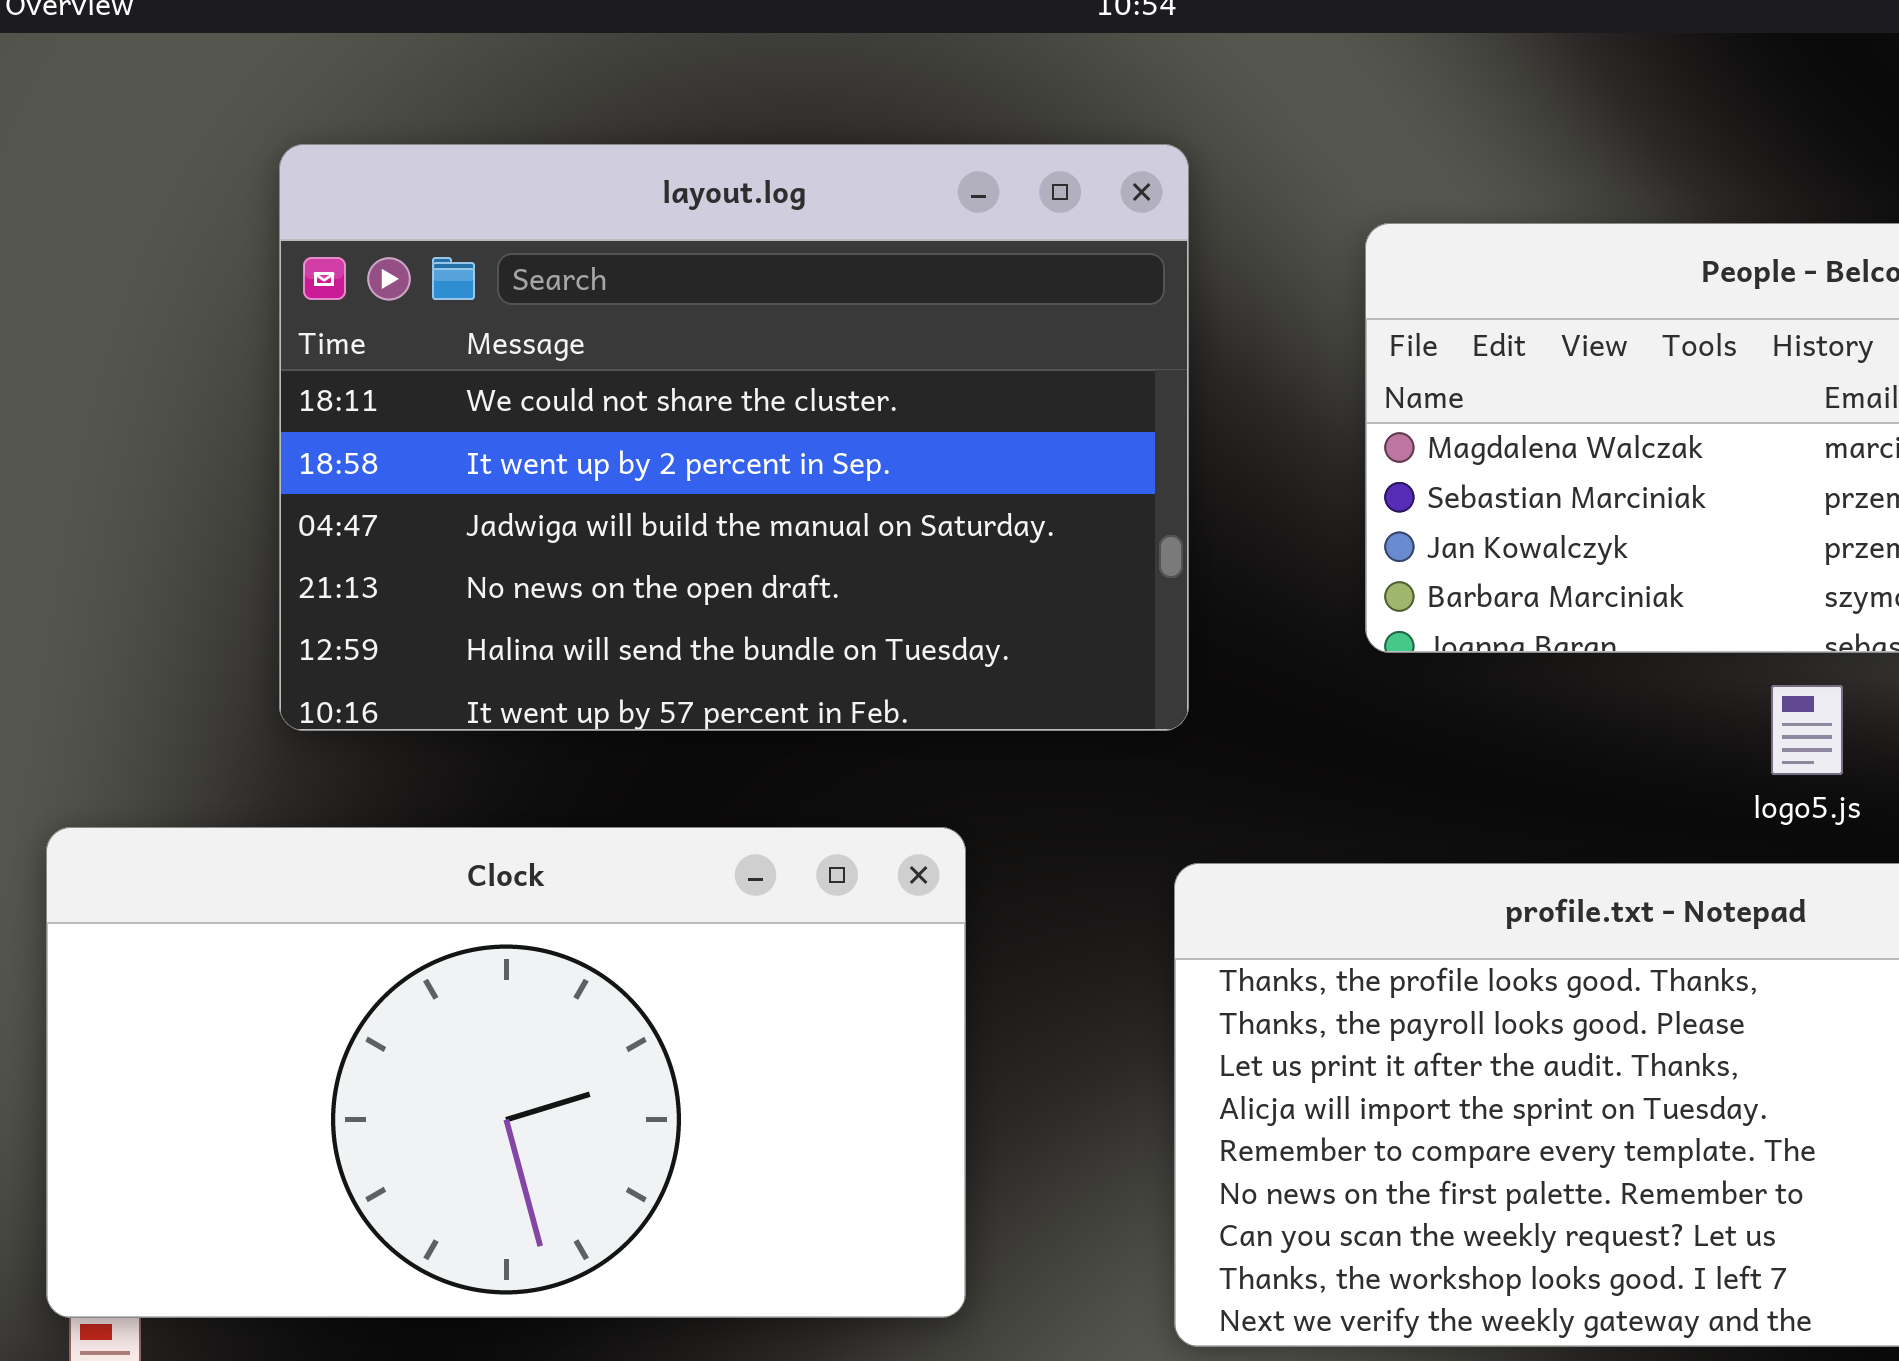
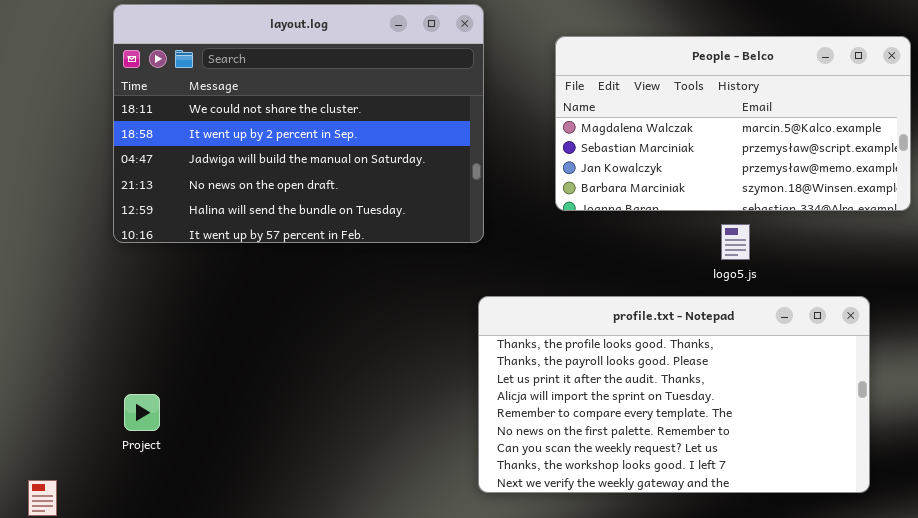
Clock: [46,827,966,1318] -> none, closed

